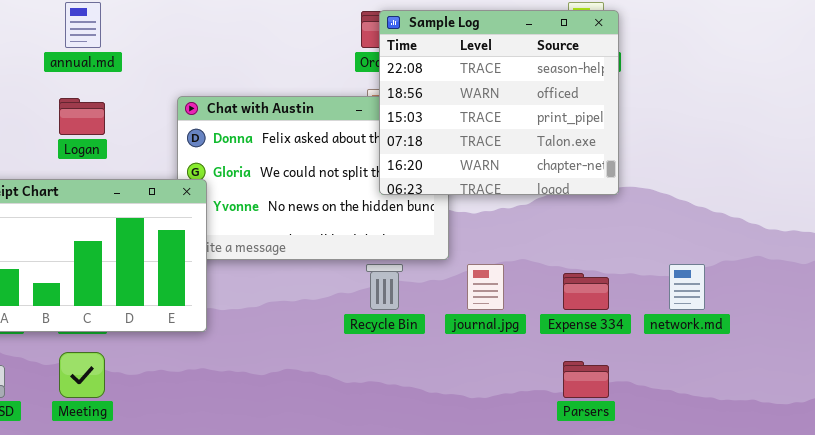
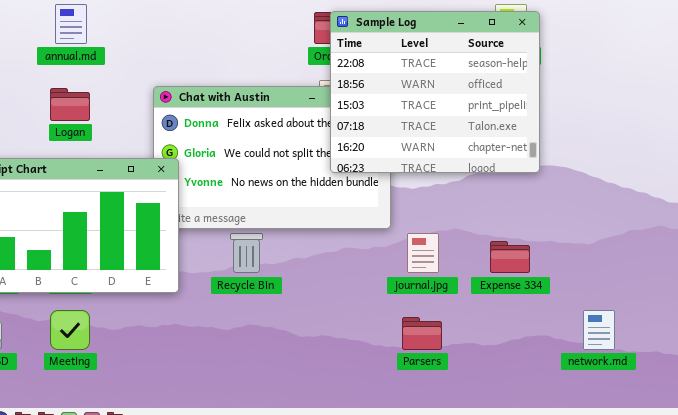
Recycle Bin: [366,264,403,310] -> [230,233,263,273], moved
network.md: [669,264,705,310] -> [583,310,615,350], moved
Parsers: [563,361,609,398] -> [402,317,442,350], moved

